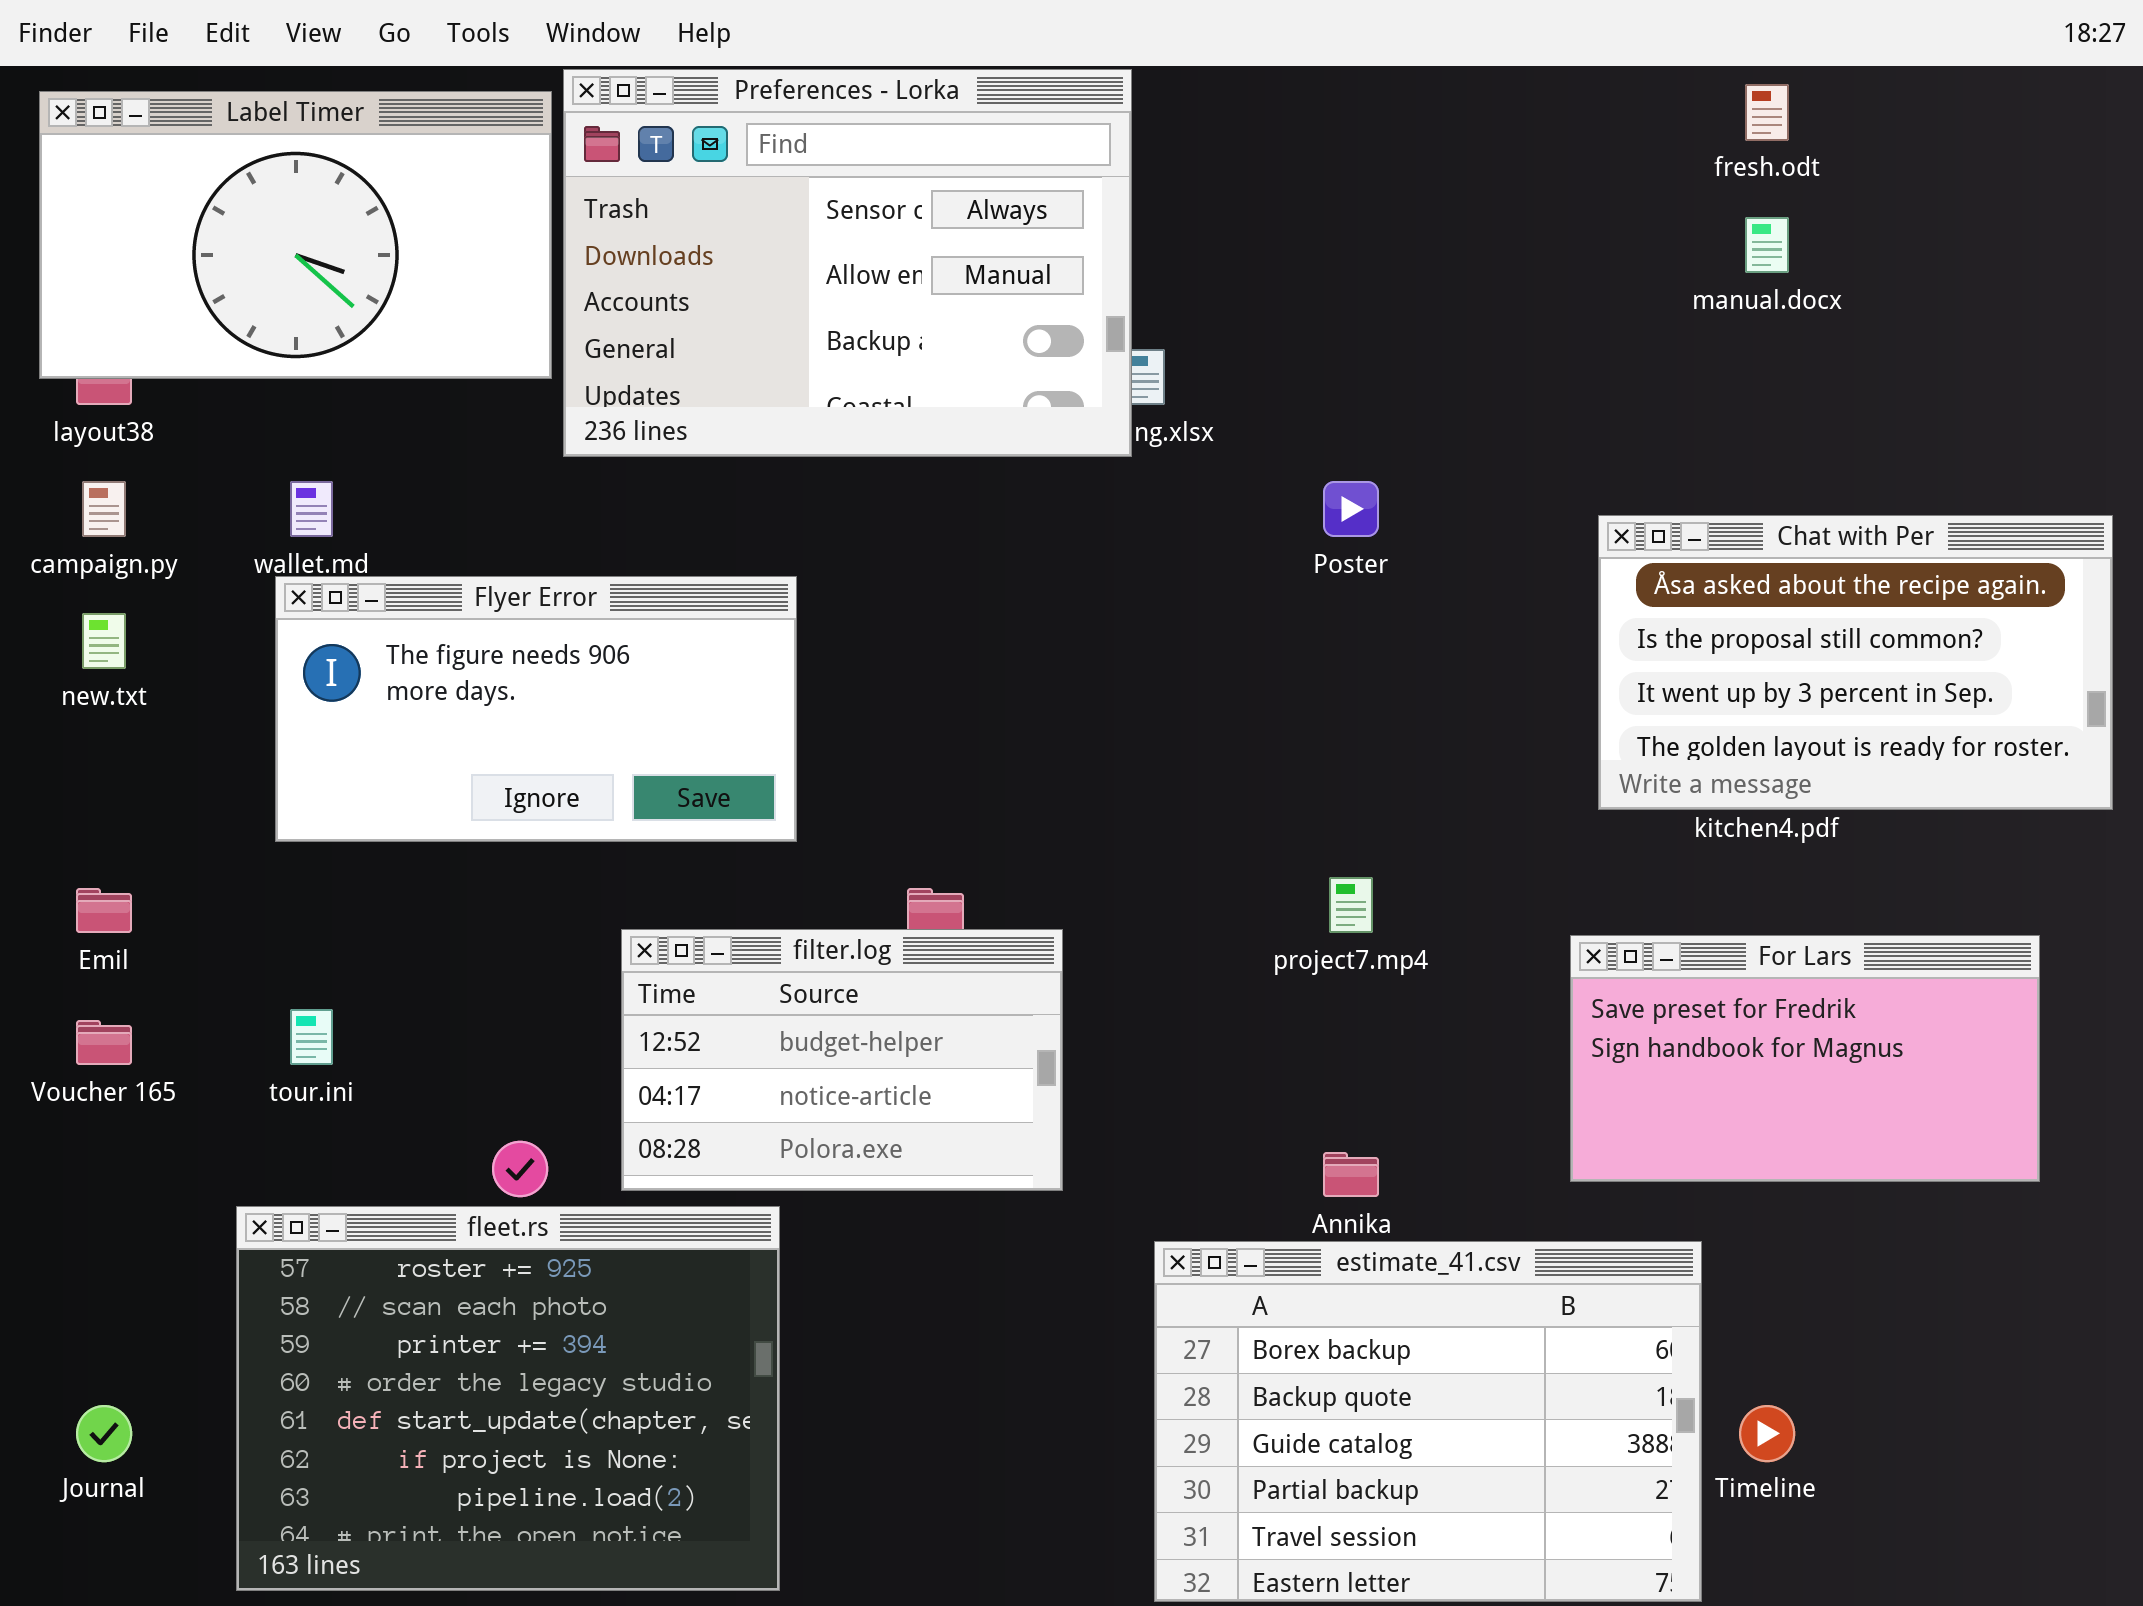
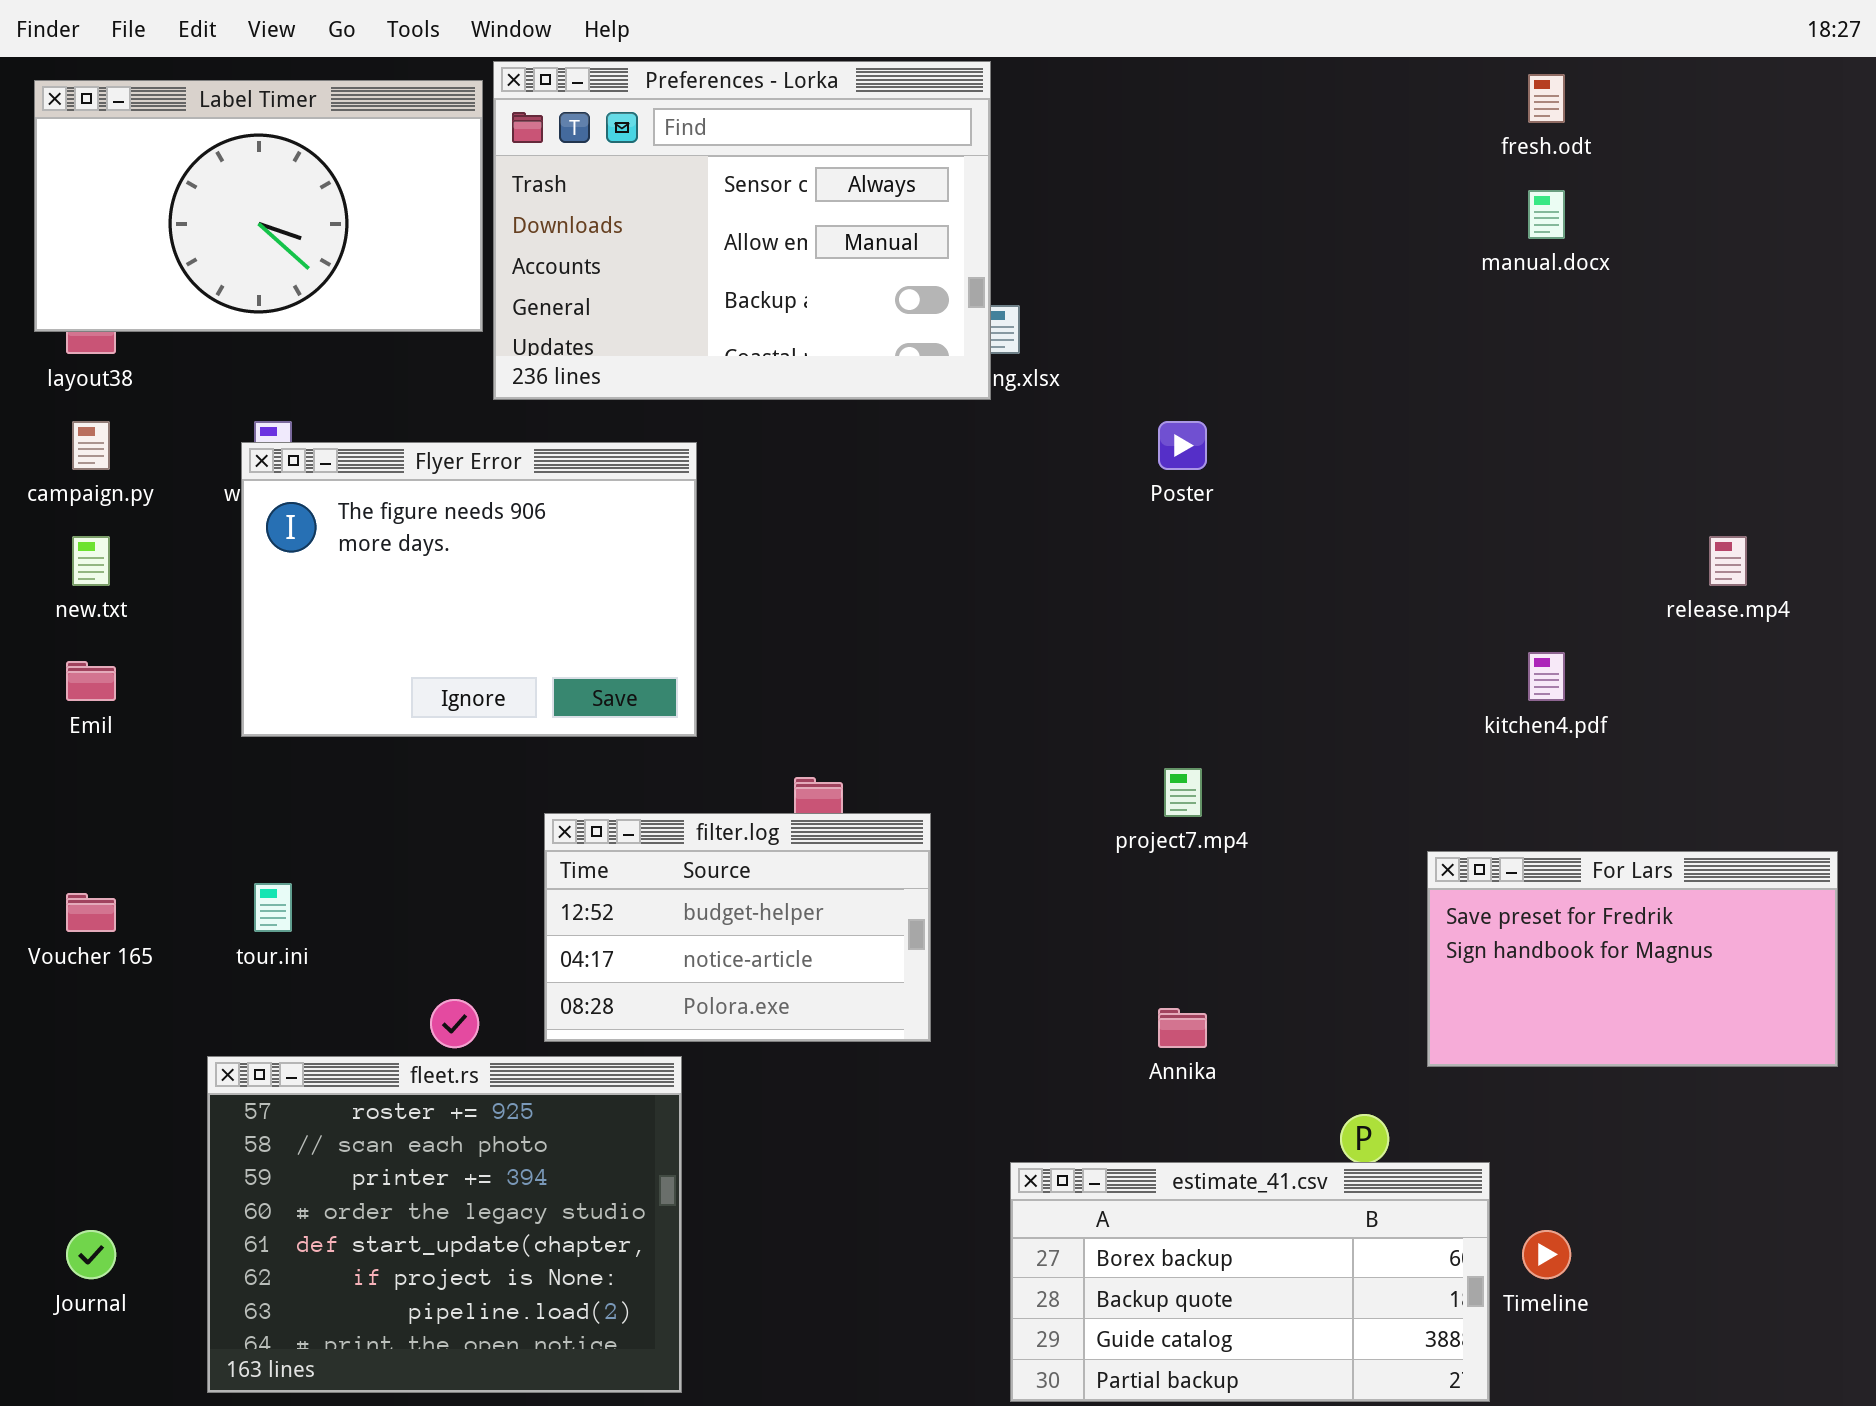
Chat with Per: [1598,515,2113,810] -> none, closed
Flyer Error: [275,576,797,842] -> [241,442,697,737], resized
Emil: [76,888,132,933] -> [66,661,116,701], moved
For Lars: [1570,935,2040,1182] -> [1427,851,1838,1067], moved
estimate_41.csv: [1154,1241,1702,1602] -> [1010,1162,1490,1402], resized

